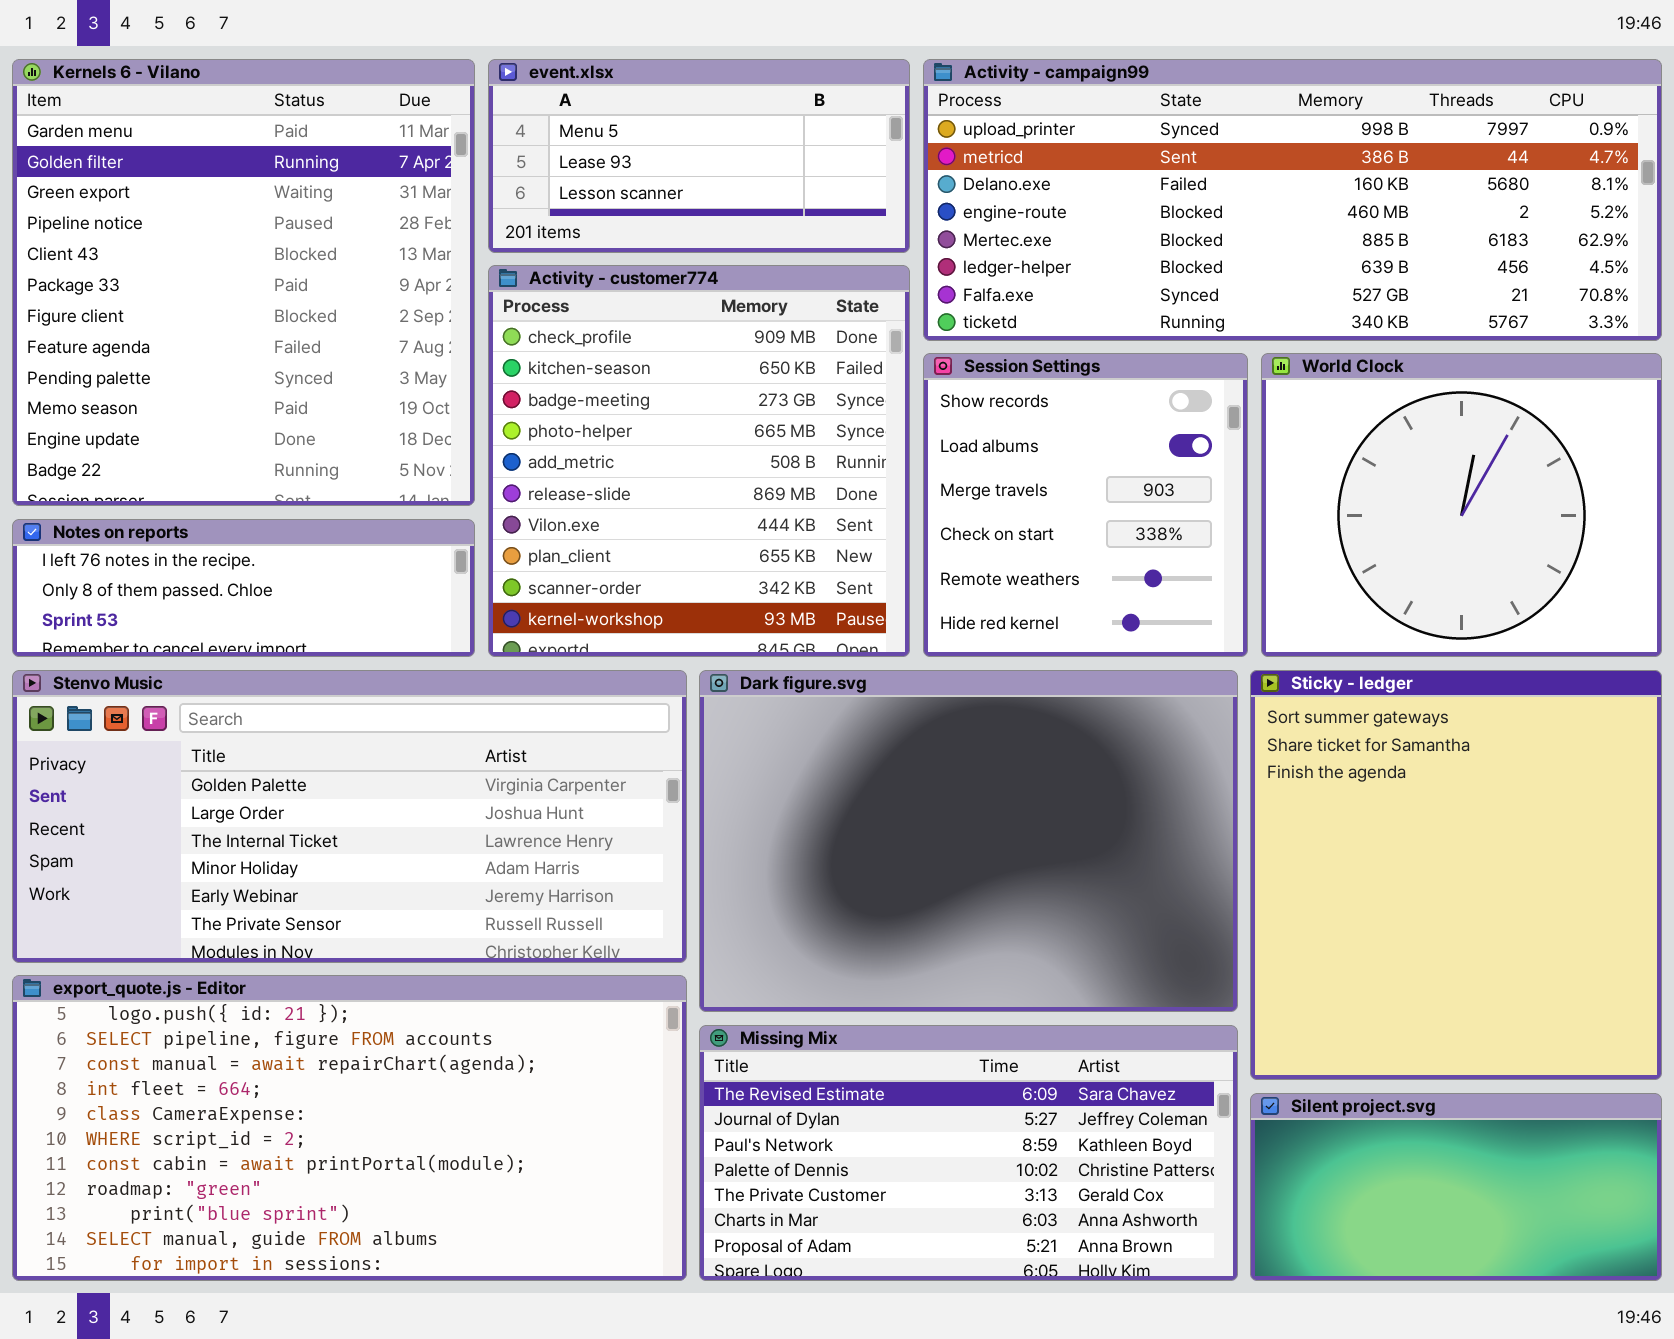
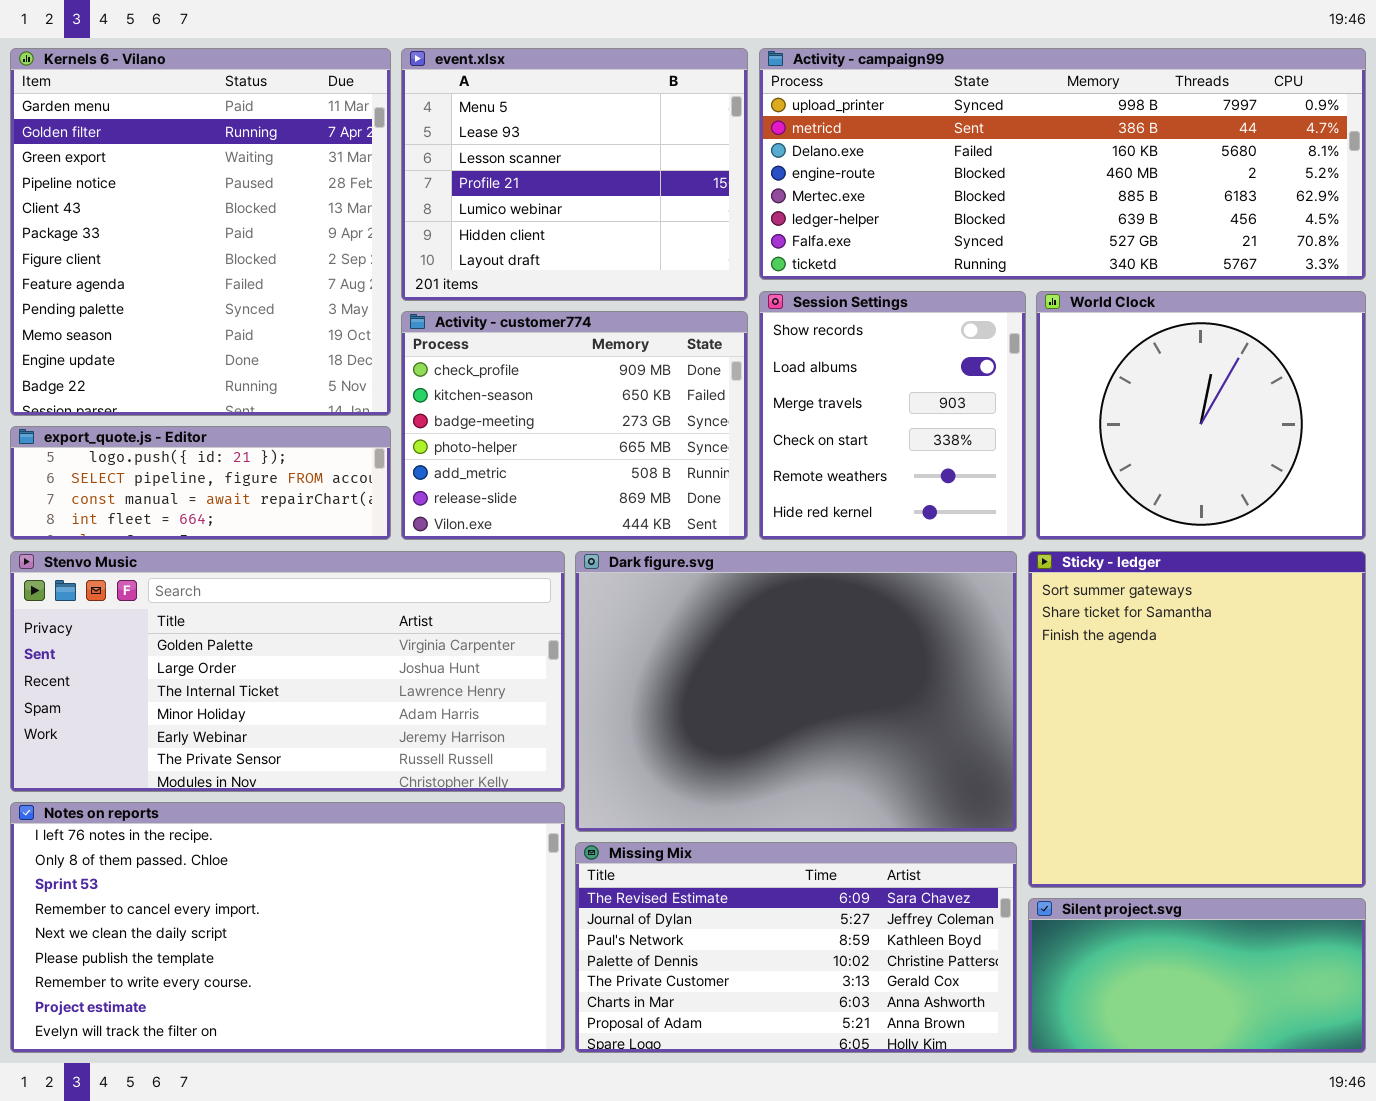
event.xlsx: [488,59,910,253] -> [401,48,748,301], resized
Activity - customer774: [488,265,910,657] -> [401,311,748,540], resized
Notes on reports: [12,519,475,657] -> [10,802,565,1053], moved, resized
export_quote.js - Editor: [12,975,687,1281] -> [10,426,391,540], moved, resized

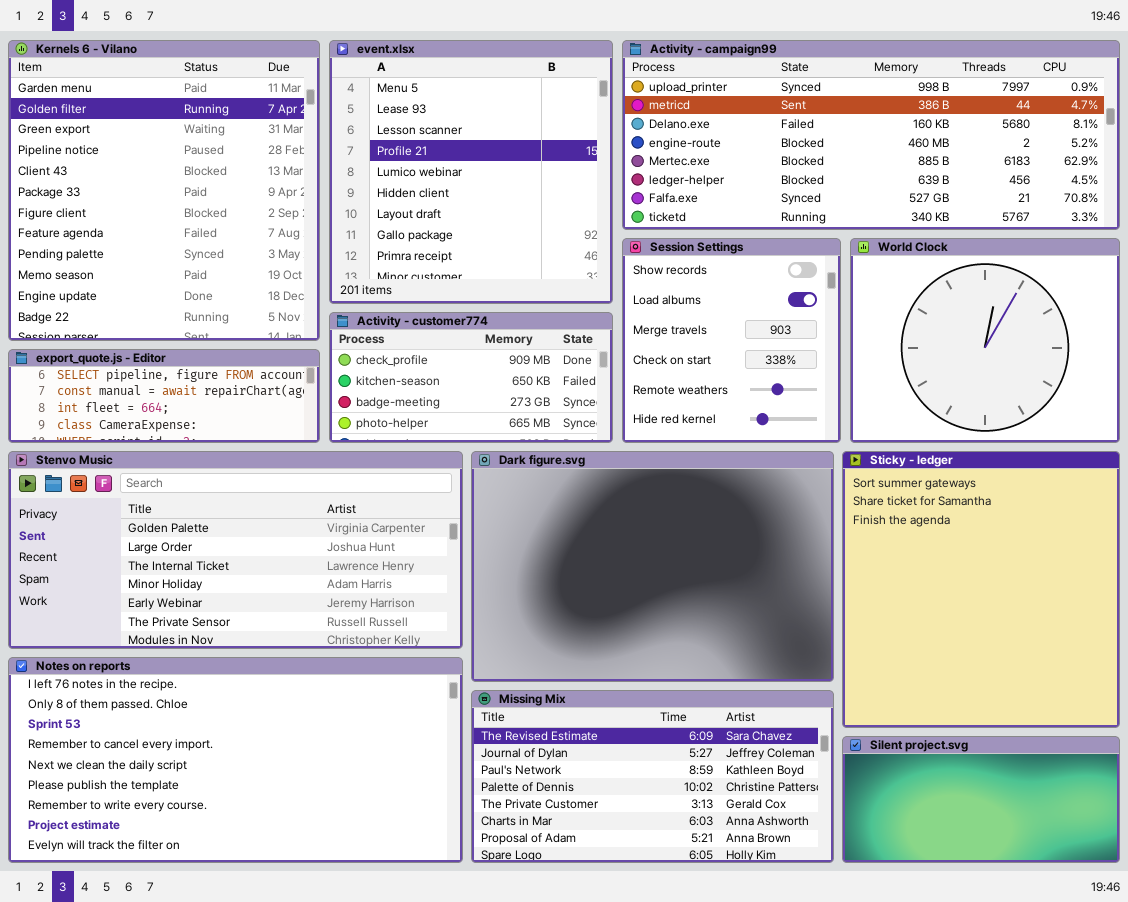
event.xlsx: [401,48,748,301] -> [329,40,613,304], resized
Activity - customer774: [401,311,748,540] -> [329,312,613,443], resized
export_quote.js - Editor: [10,426,391,540] -> [8,349,320,443], scrolled down 1 row

